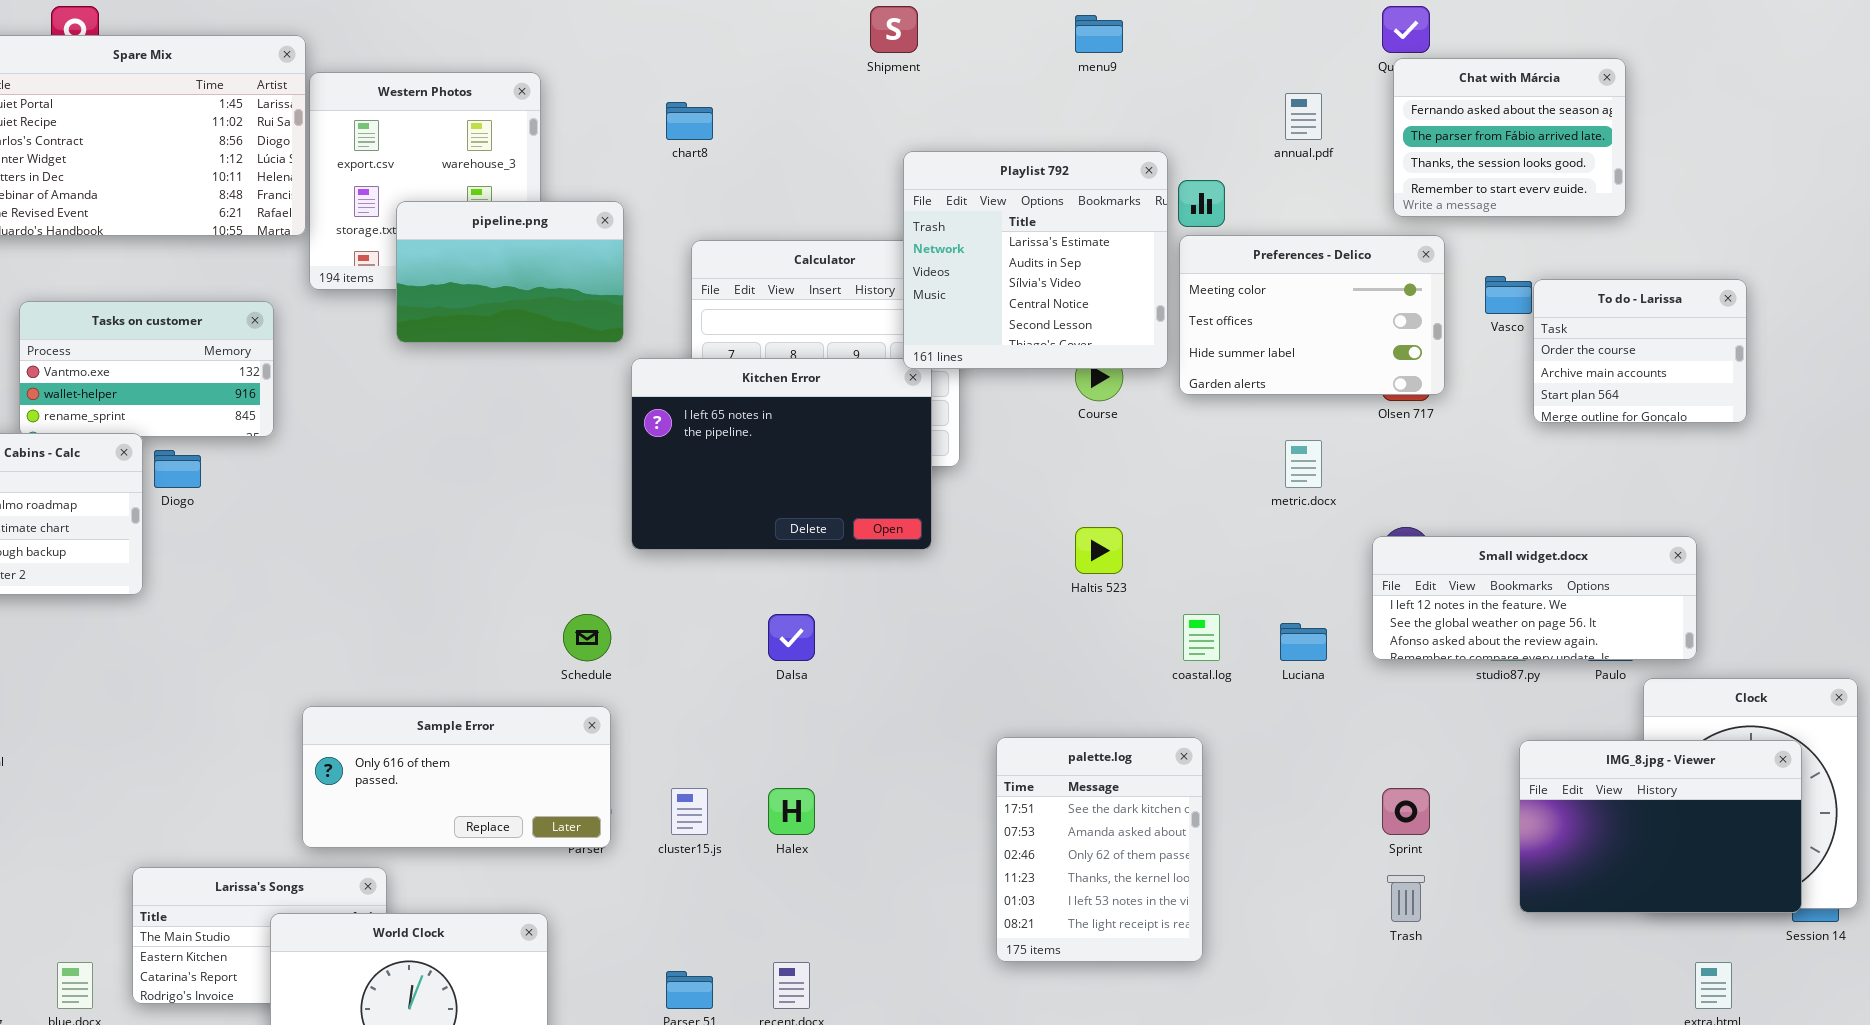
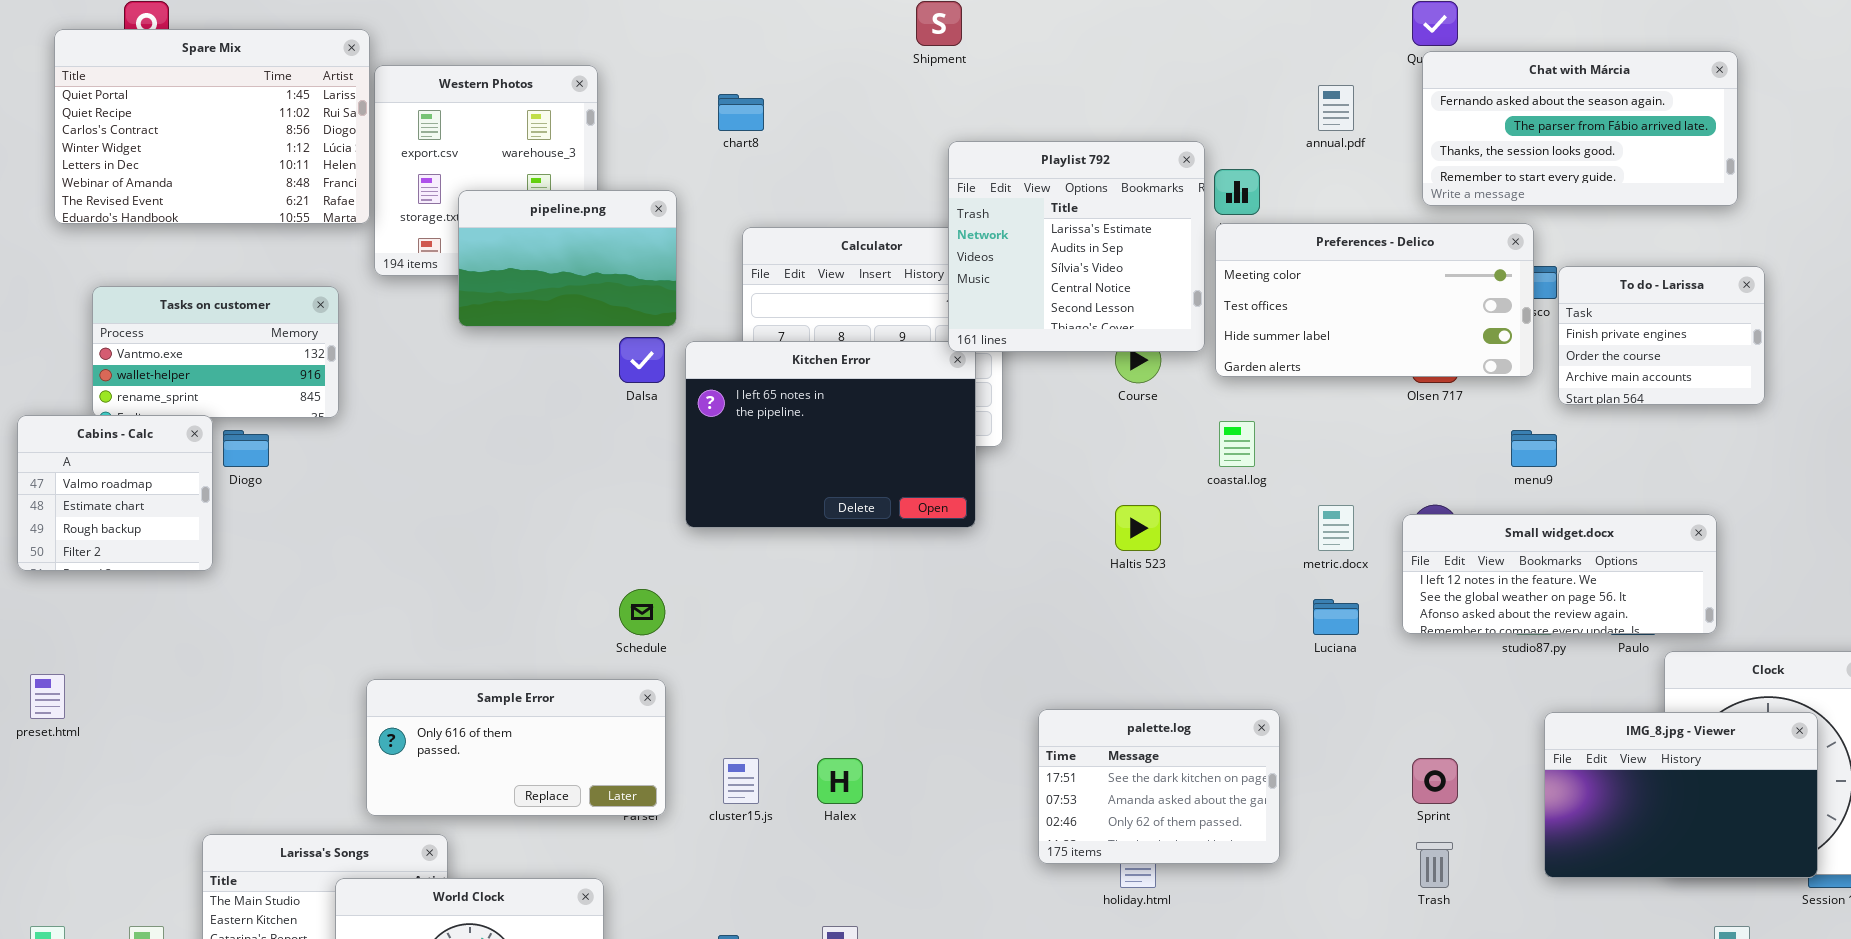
menu9: [1075,15,1123,53] -> [1511,430,1557,467], moved
Chat with Márcia: [1393,58,1626,217] -> [1422,51,1738,206], resized
Preferences - Delico: [1179,235,1445,395] -> [1215,223,1534,377], resized
To do - Larissa: [1533,279,1747,423] -> [1558,266,1765,405], scrolled up 1 row
metric.docx: [1285,440,1322,488] -> [1318,505,1354,551], moved
Dalsa: [768,614,815,661] -> [619,337,665,383], moved
coastal.log: [1183,614,1220,661] -> [1219,421,1255,467], moved
palette.log: [996,737,1203,962] -> [1038,709,1280,864], resized

